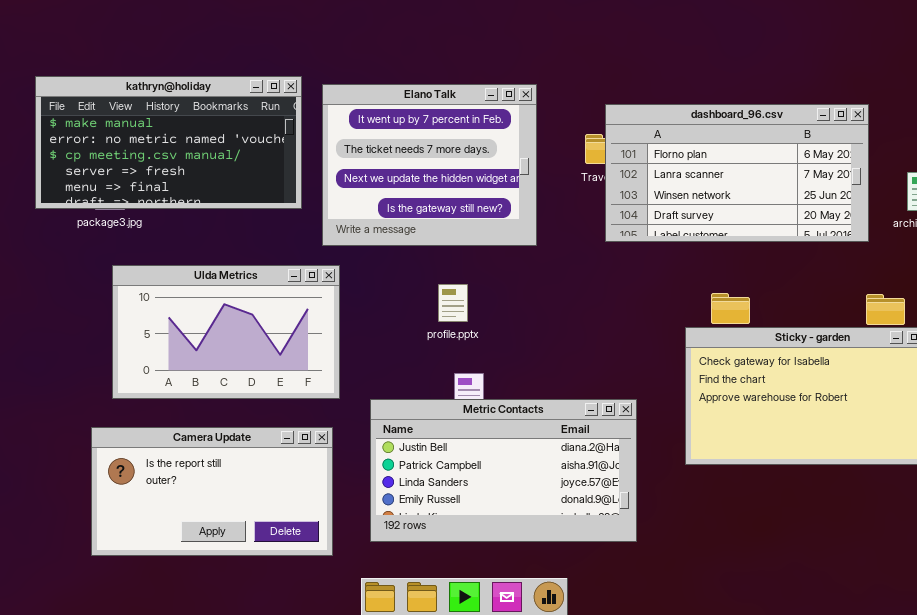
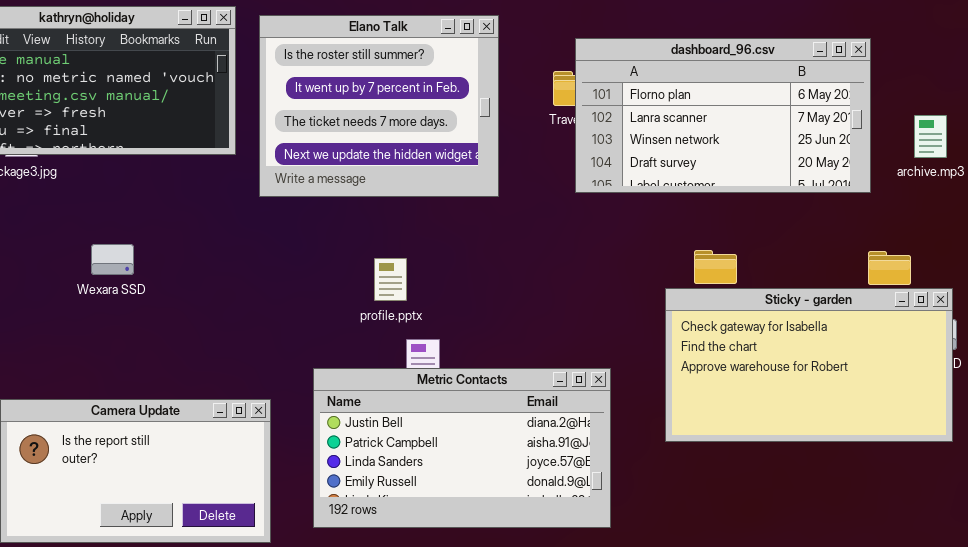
Elano Talk: [322,84,537,246] -> [259,15,499,197], scrolled up 1 row
Ulda Metrics: [112,265,340,399] -> none, closed
profile.pptx: [438,284,468,322] -> [374,258,407,301], moved

